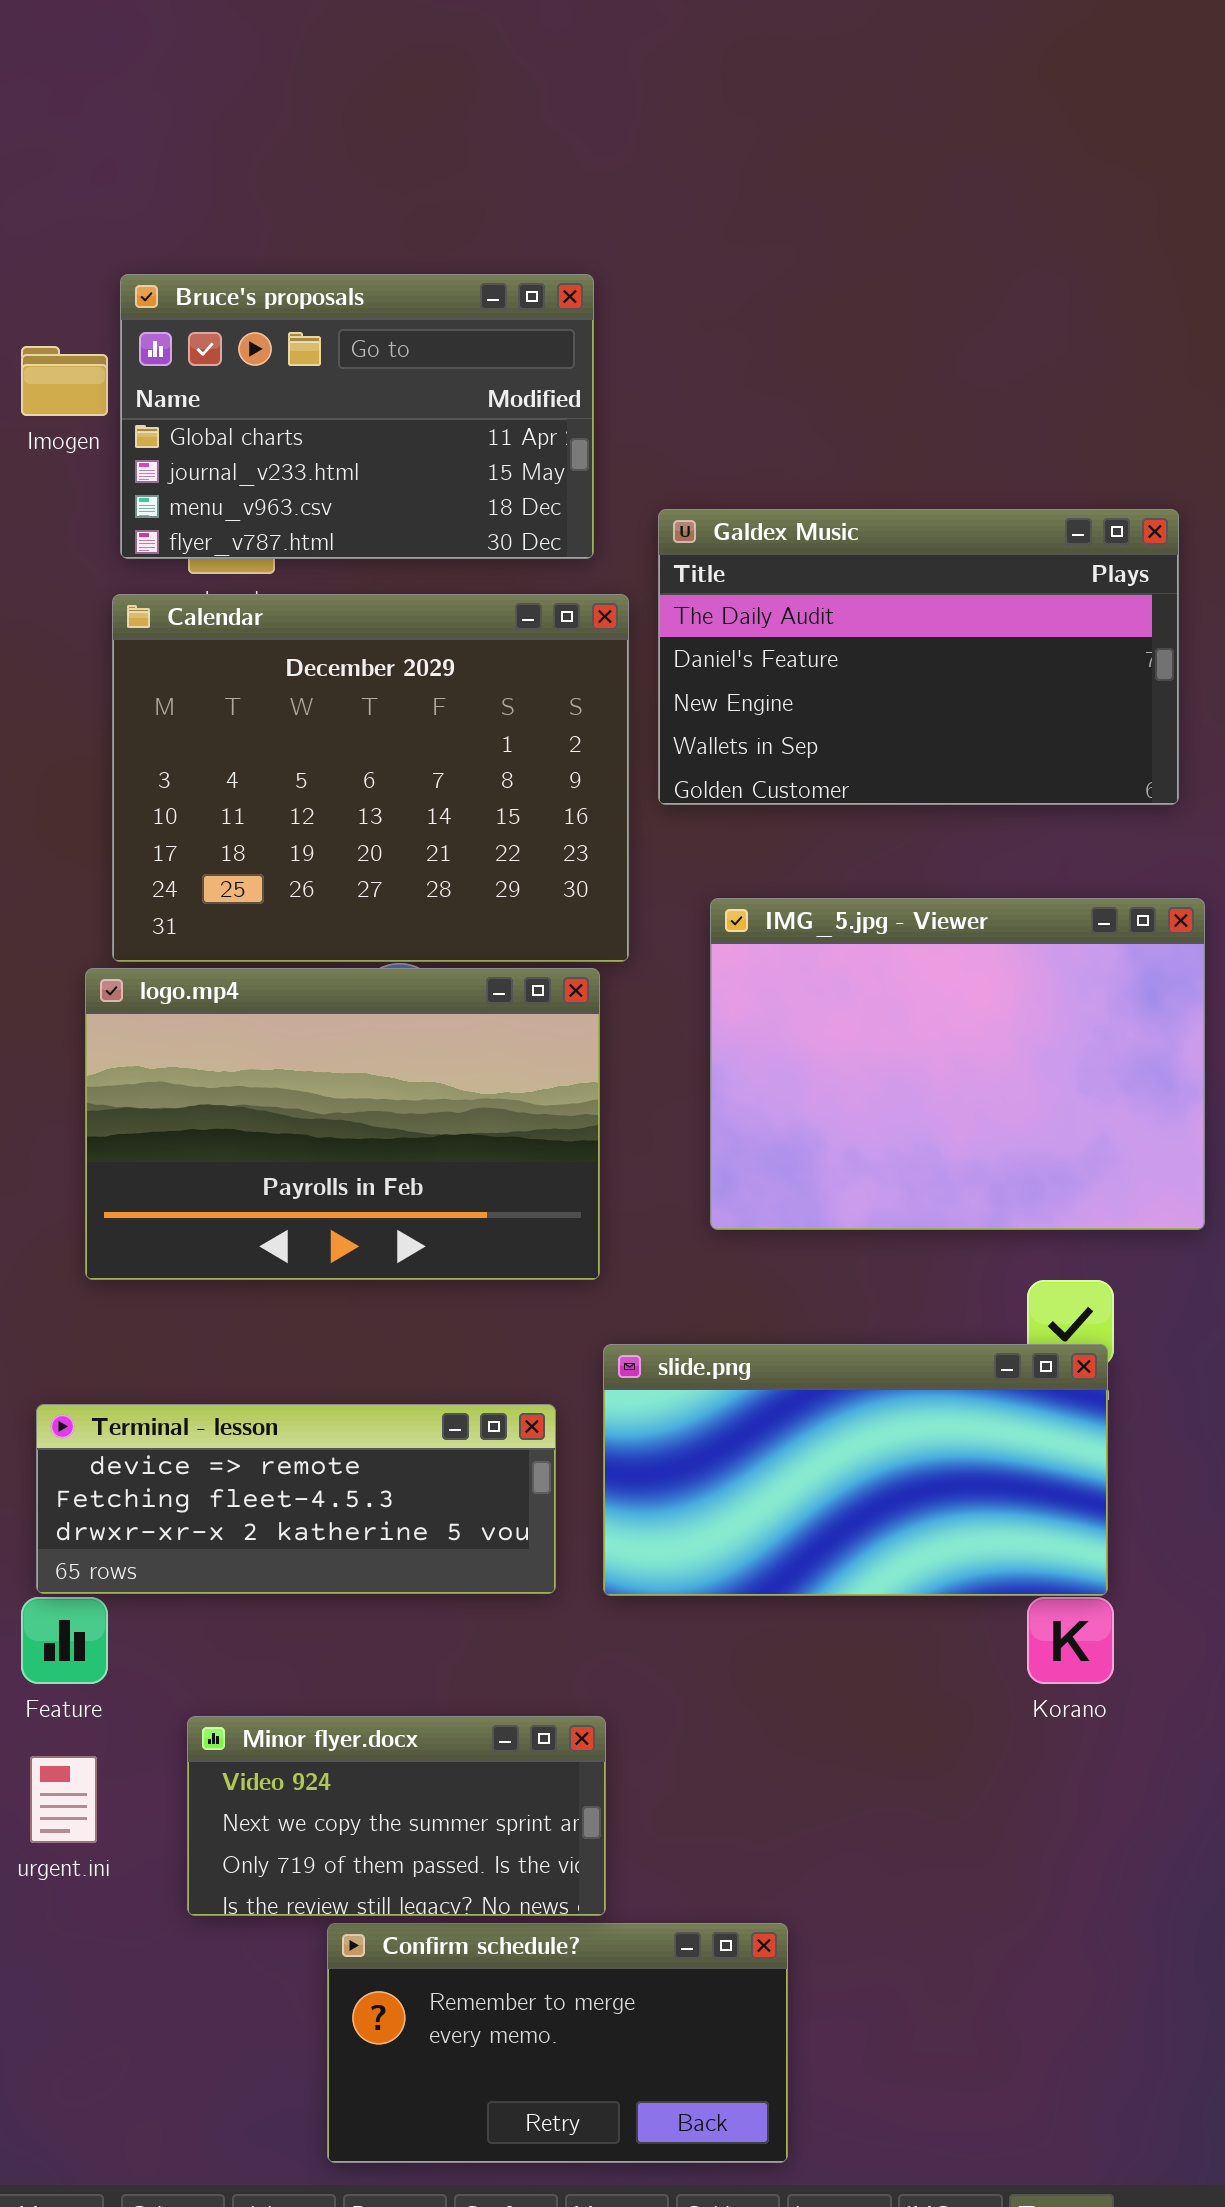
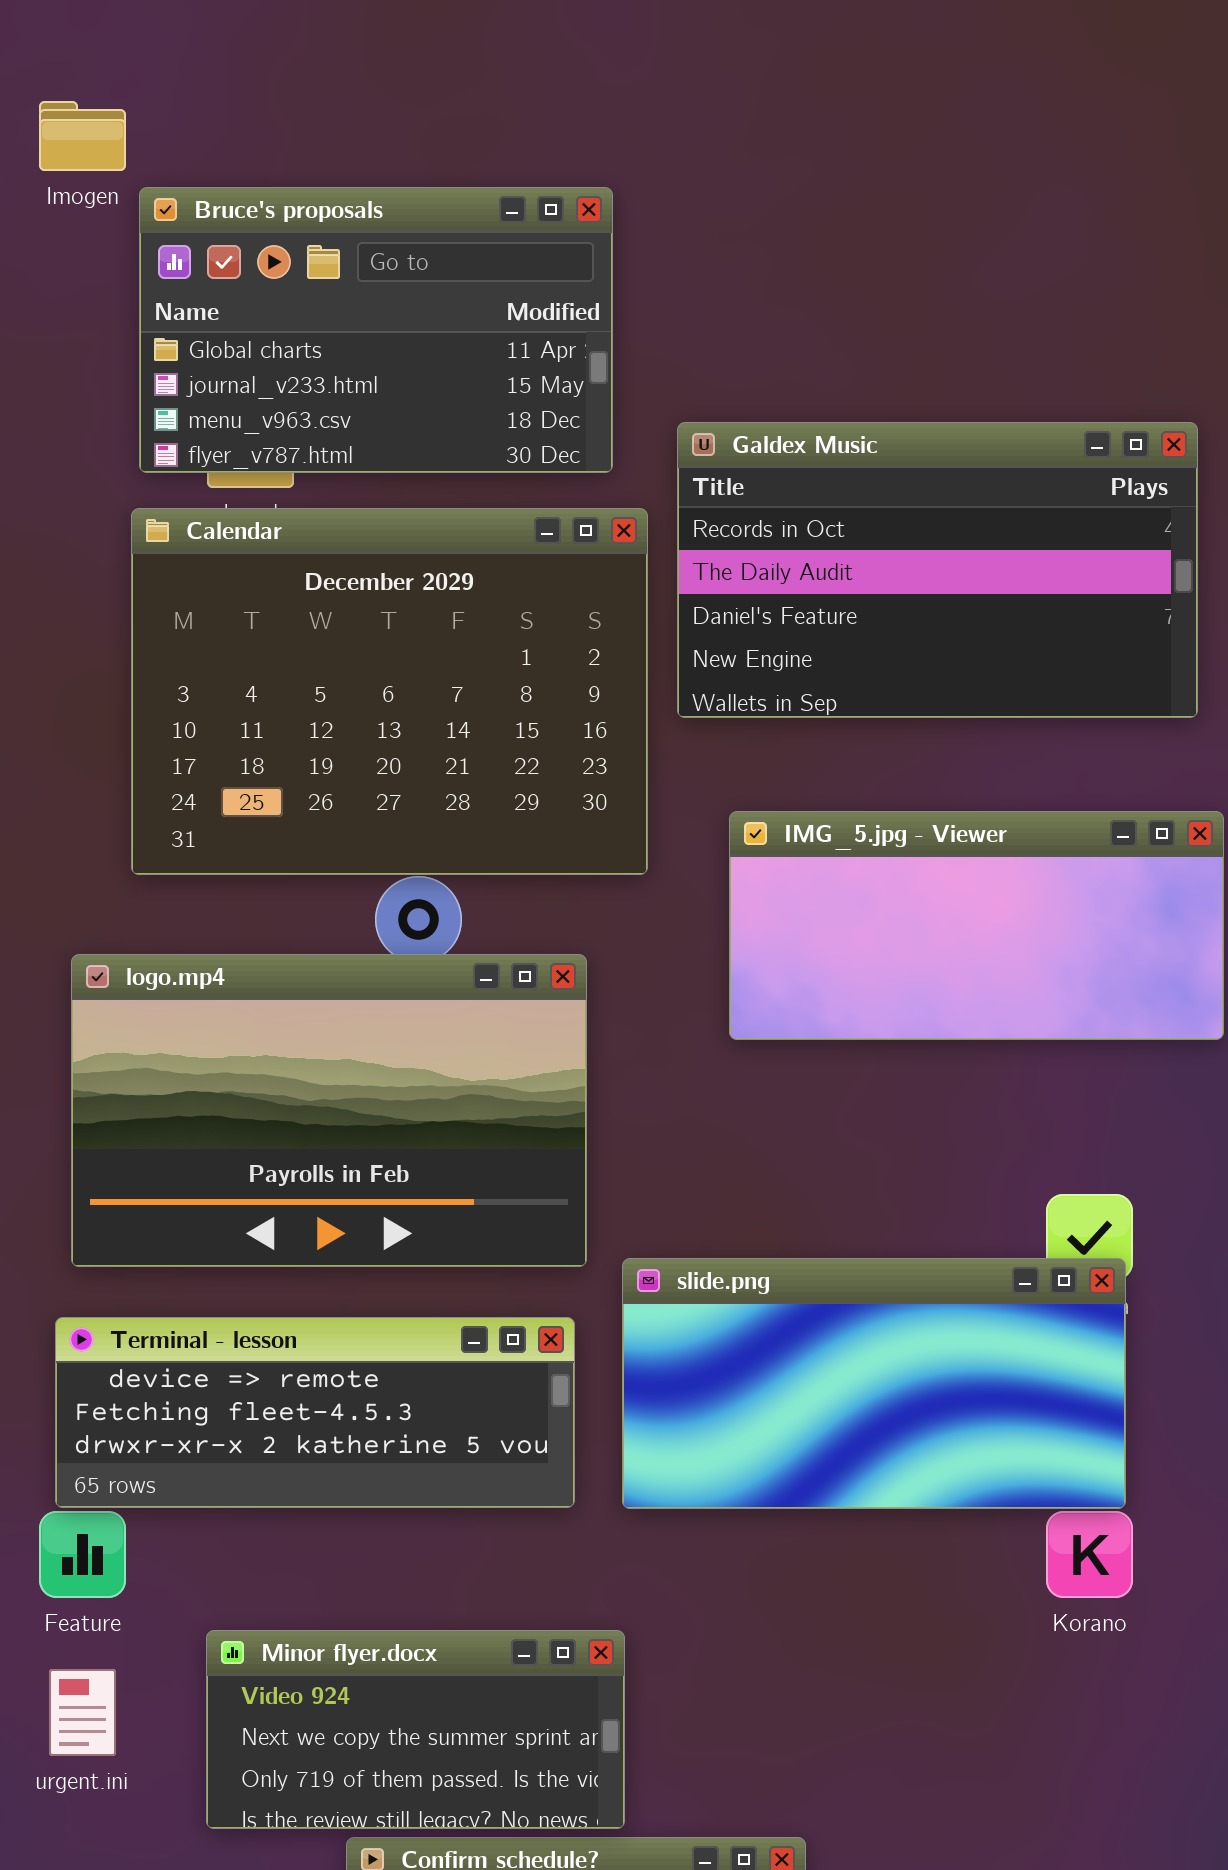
Imogen: [21,346,108,416] -> [39,101,126,171], moved
Galdex Music: [658,509,1179,805] -> [677,422,1198,718], scrolled up 1 row
IMG_5.jpg - Viewer: [710,898,1205,1230] -> [729,811,1224,1040], resized
logo.mp4: [85,968,600,1280] -> [71,954,587,1267], moved

